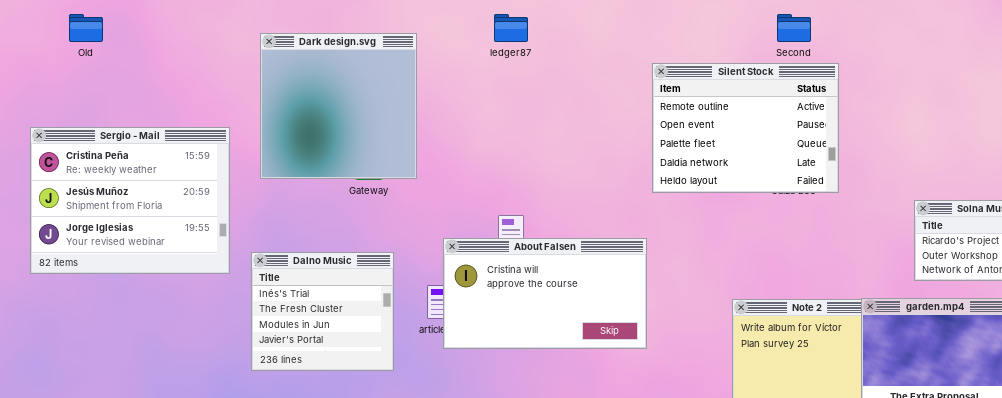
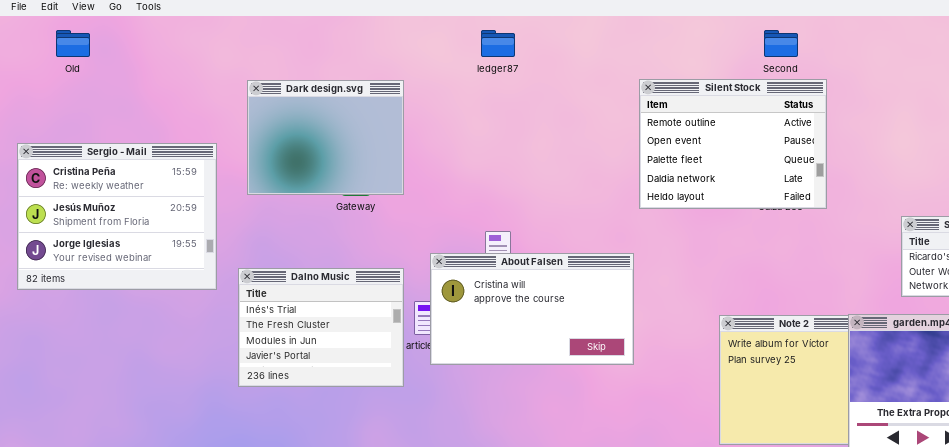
Dark design.svg: [260,33,417,179] -> [247,80,404,195], resized
Dalno Music: [251,252,394,371] -> [238,268,404,387], resized

